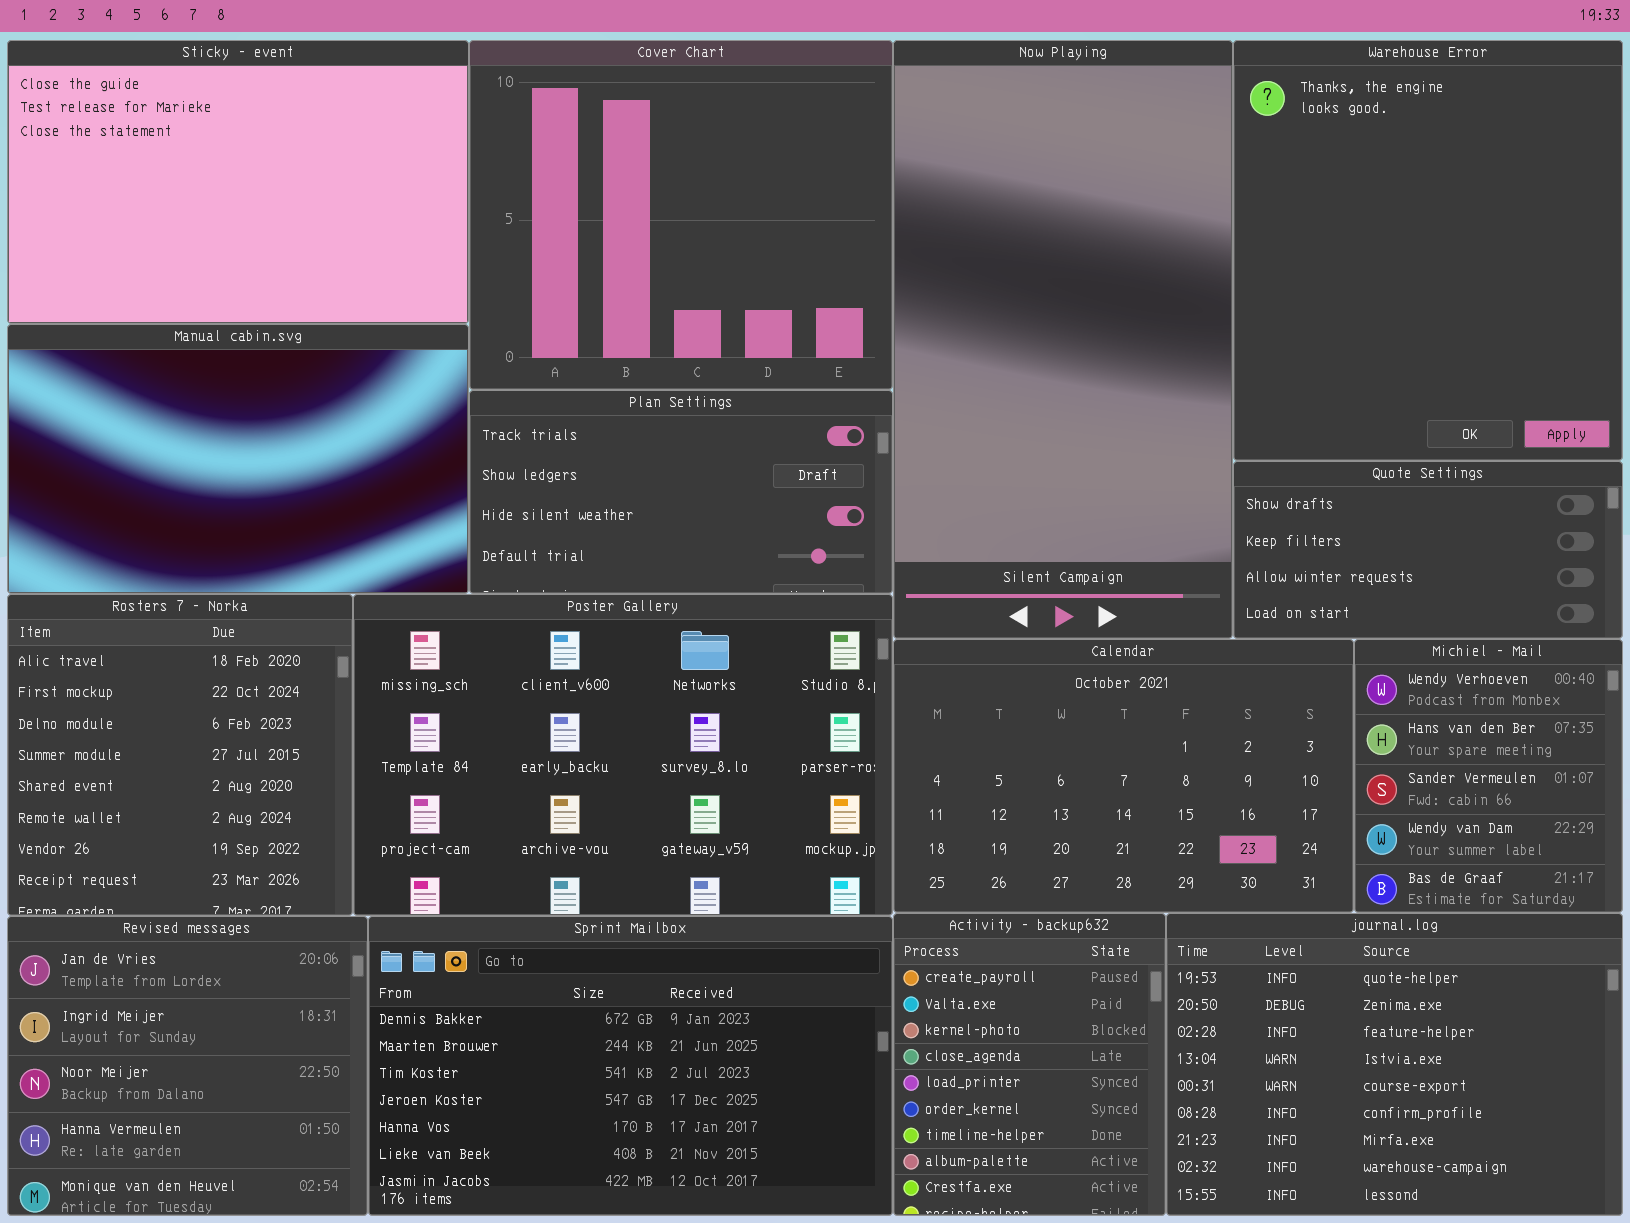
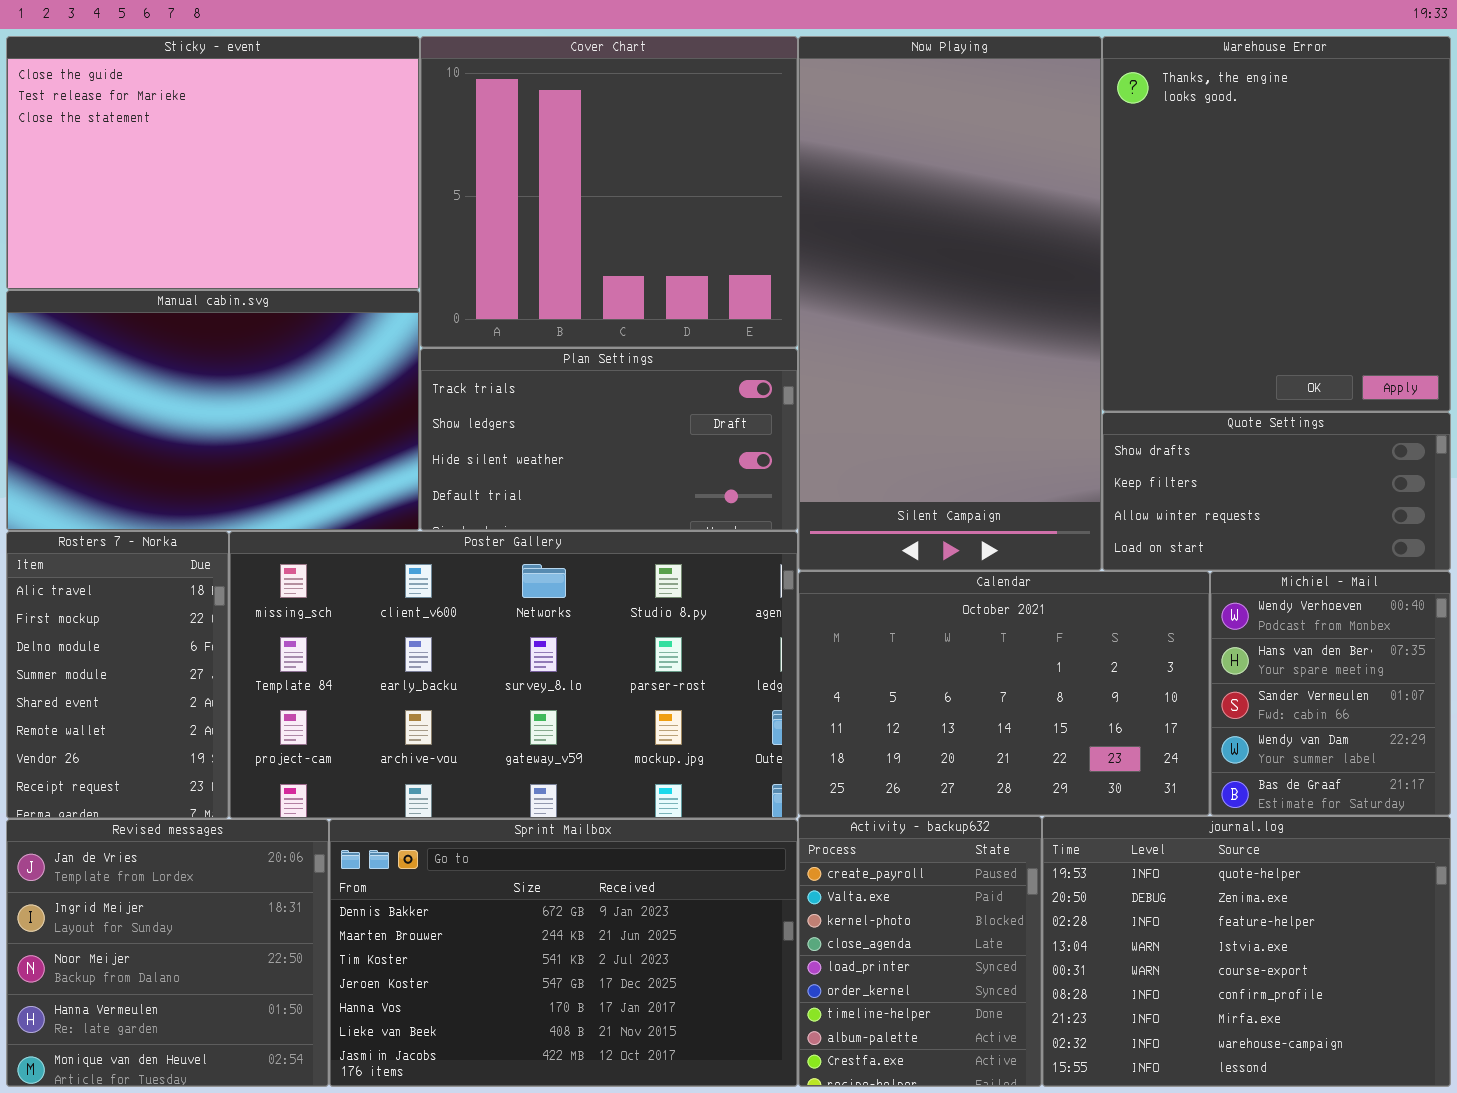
Rosters 7 - Norka: [7,594,353,916] -> [6,531,229,819], resized
Poster Gallery: [353,594,893,916] -> [229,531,798,819], resized

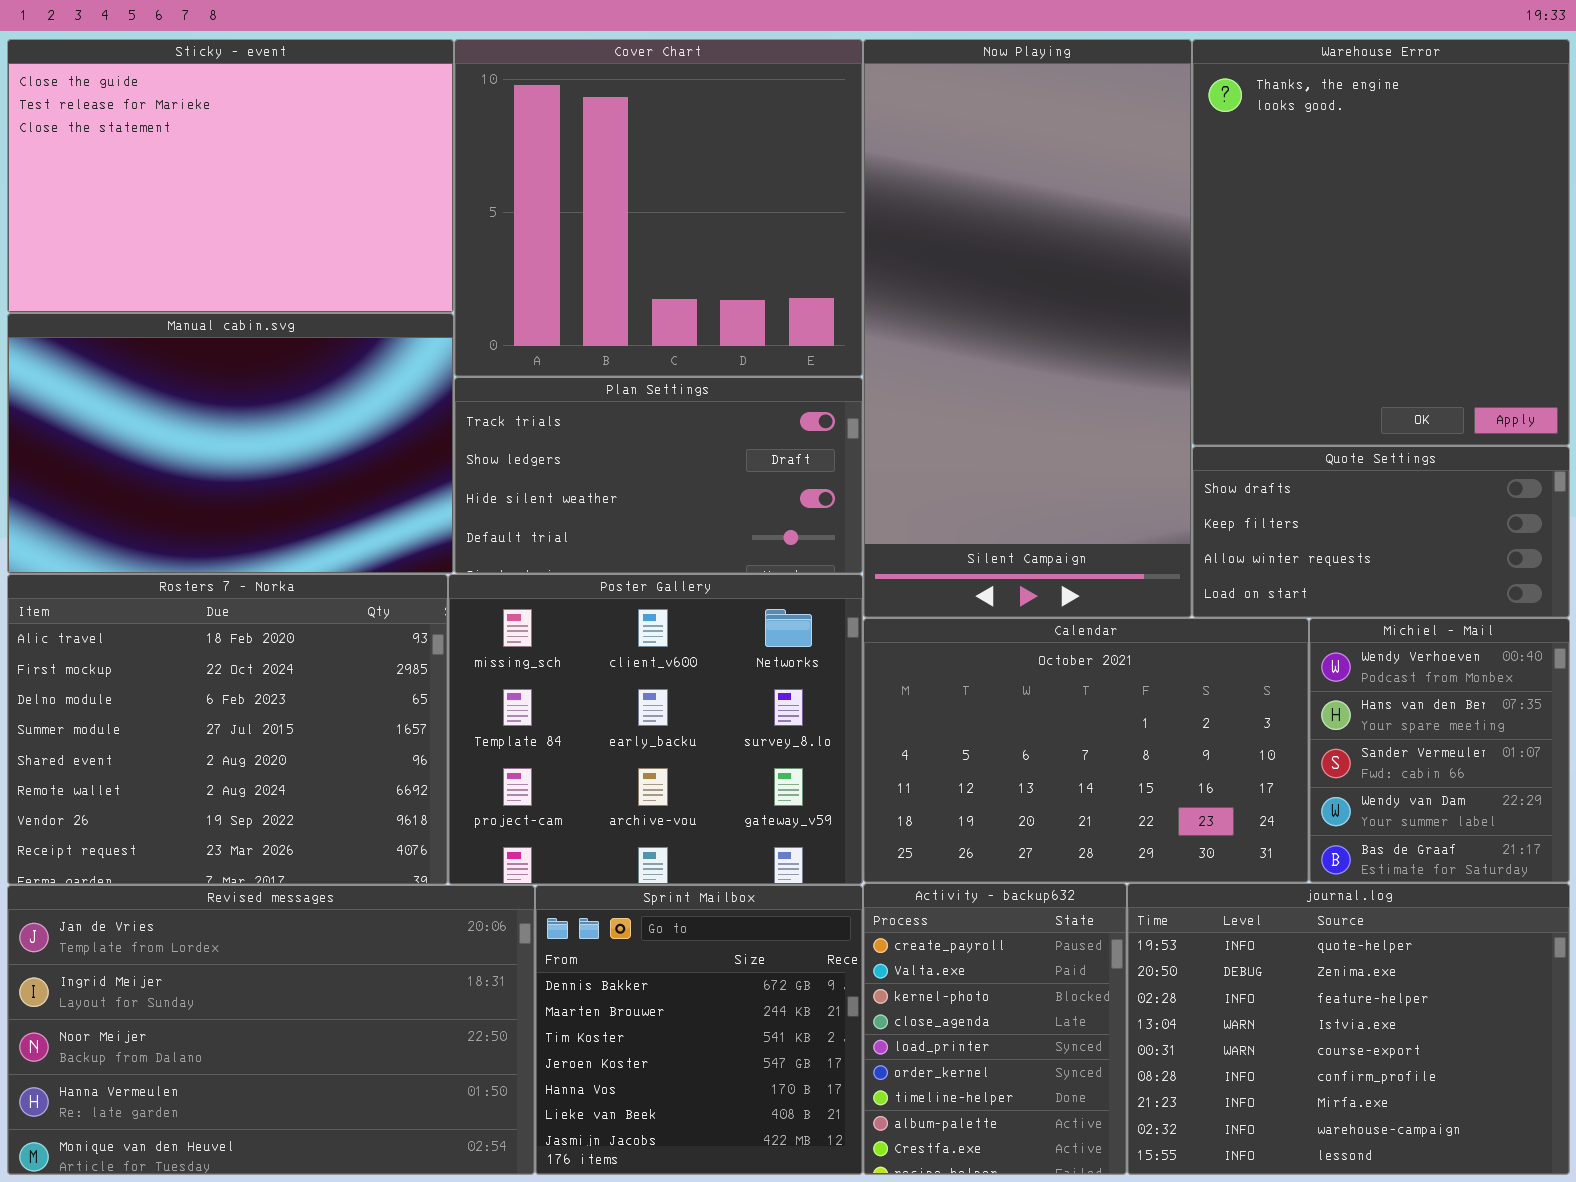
Rosters 7 - Norka: [6,531,229,819] -> [7,574,448,885], resized
Poster Gallery: [229,531,798,819] -> [448,574,863,885], resized
Revised messages: [6,819,329,1087] -> [7,885,535,1175], resized
Sprint Mailbox: [329,819,798,1087] -> [535,885,863,1175], resized

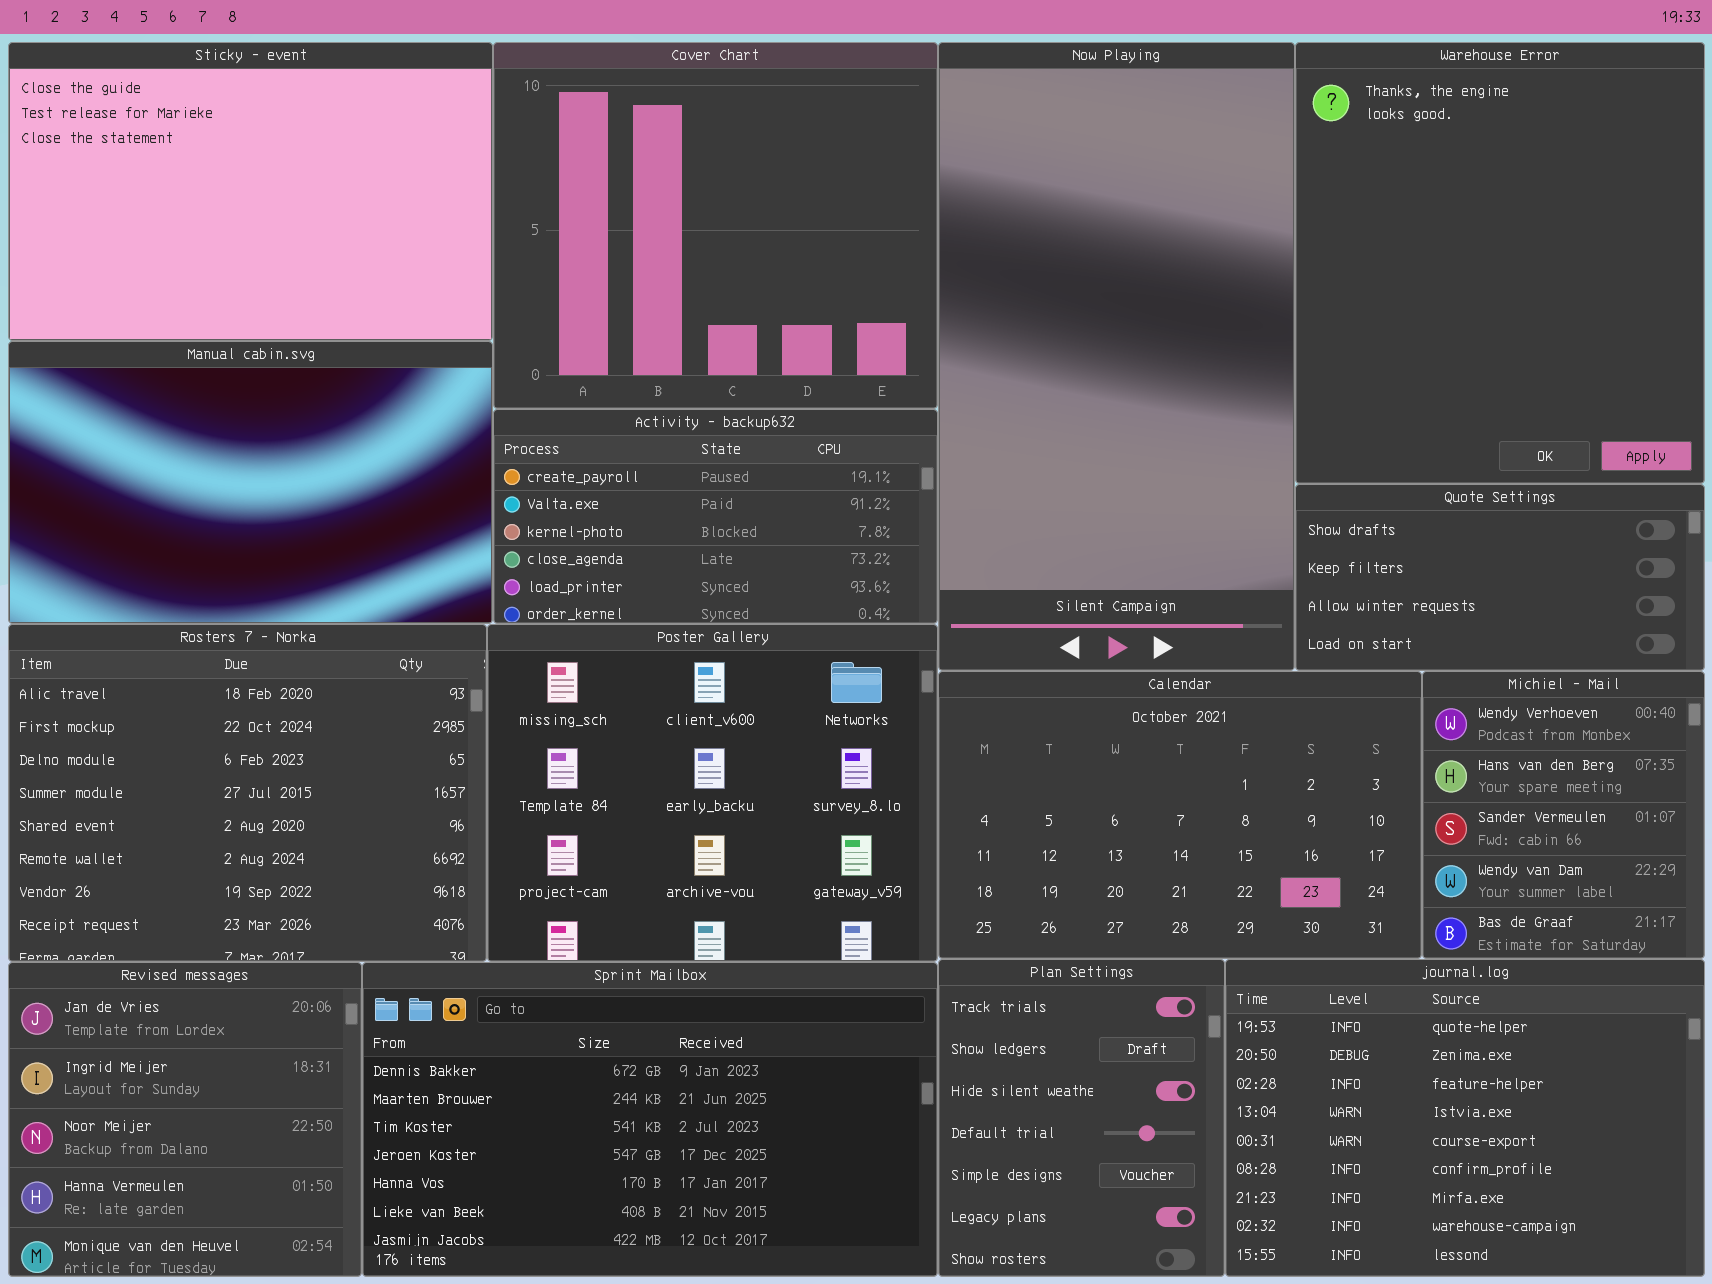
Plan Settings: [454,377,863,574] -> [938,959,1225,1277], moved, resized
Activity - backup632: [863,883,1127,1175] -> [493,409,938,624], moved, resized
Revised messages: [7,885,535,1175] -> [8,962,362,1277], resized
Sprint Mailbox: [535,885,863,1175] -> [362,962,938,1277], resized

